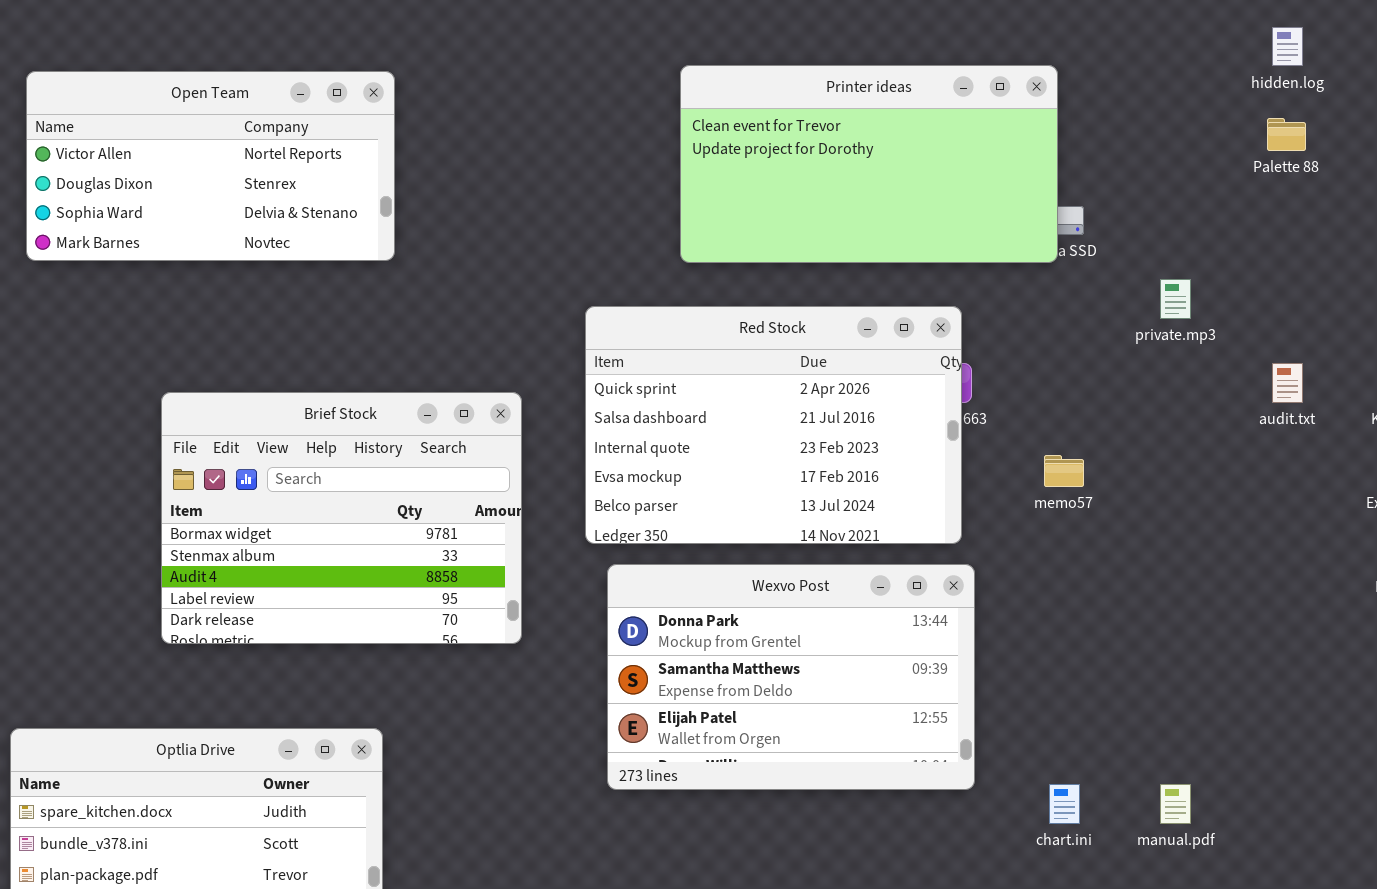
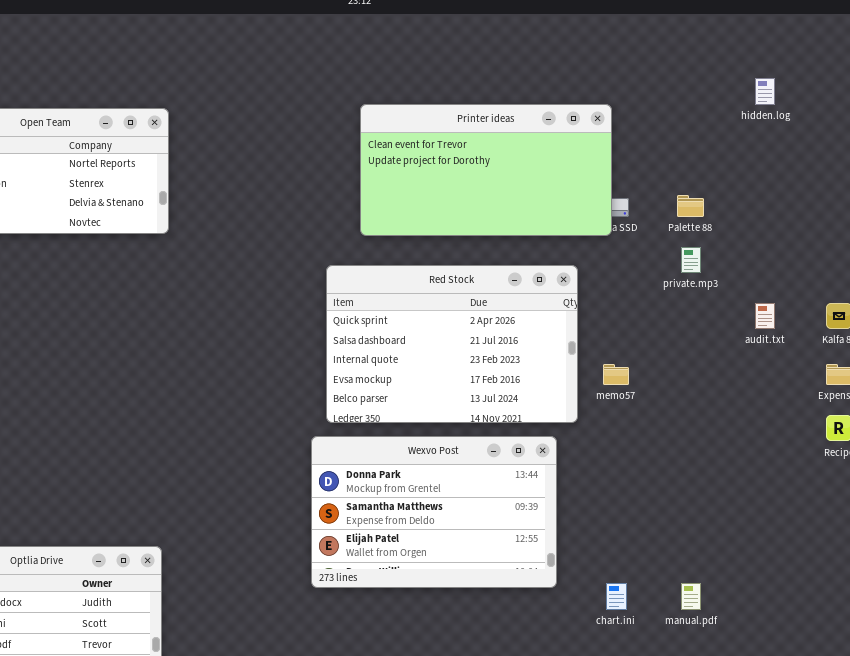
Palette 88: [1267,118,1306,151] -> [677,195,704,217], moved
Red Stock: [585,306,962,544] -> [326,265,578,423], moved
Brief Stock: [161,392,522,644] -> none, closed

